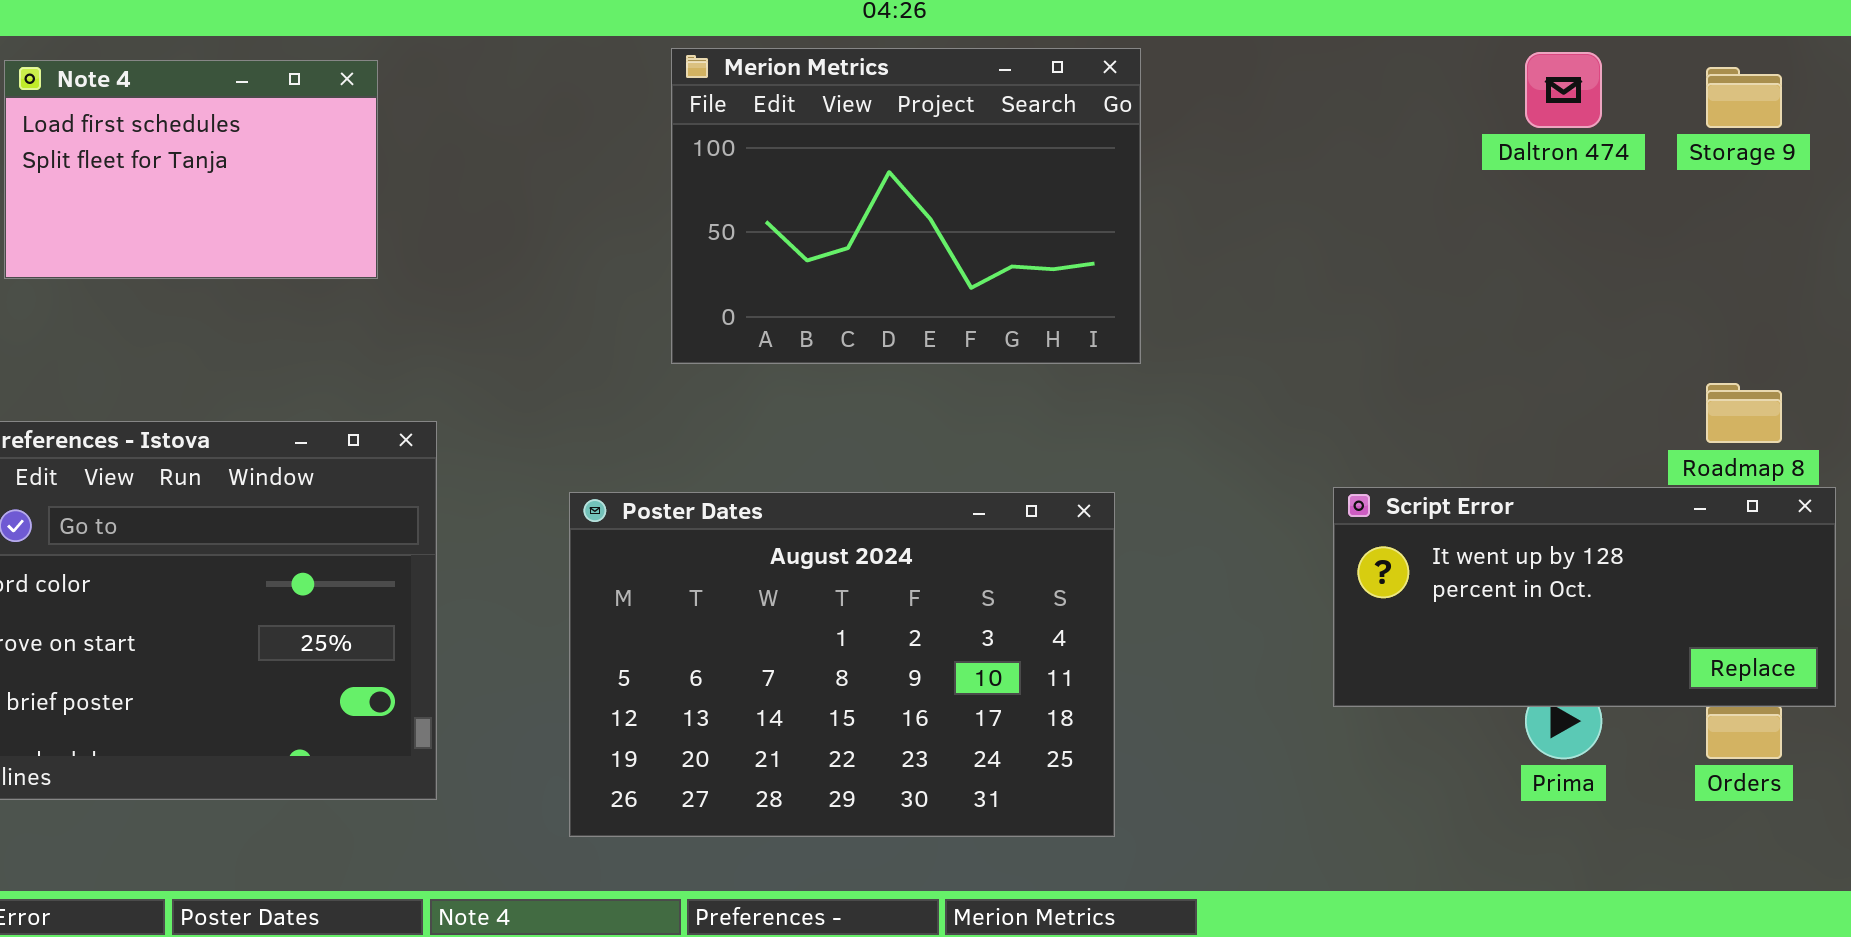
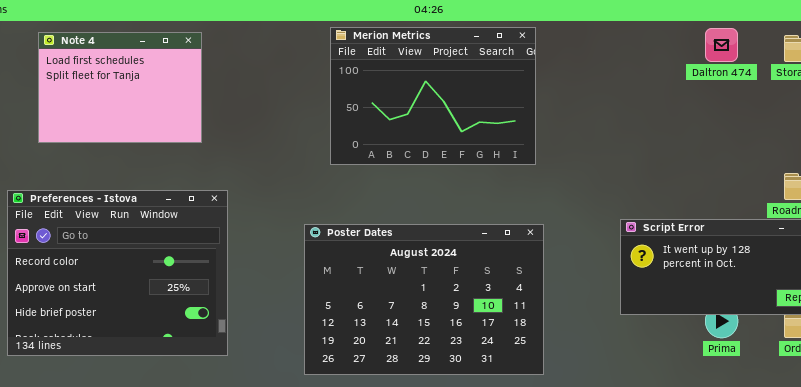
Note 4: [4,60,378,279] -> [38,32,202,143], resized
Poster Dates: [569,492,1115,837] -> [304,224,544,375], moved

